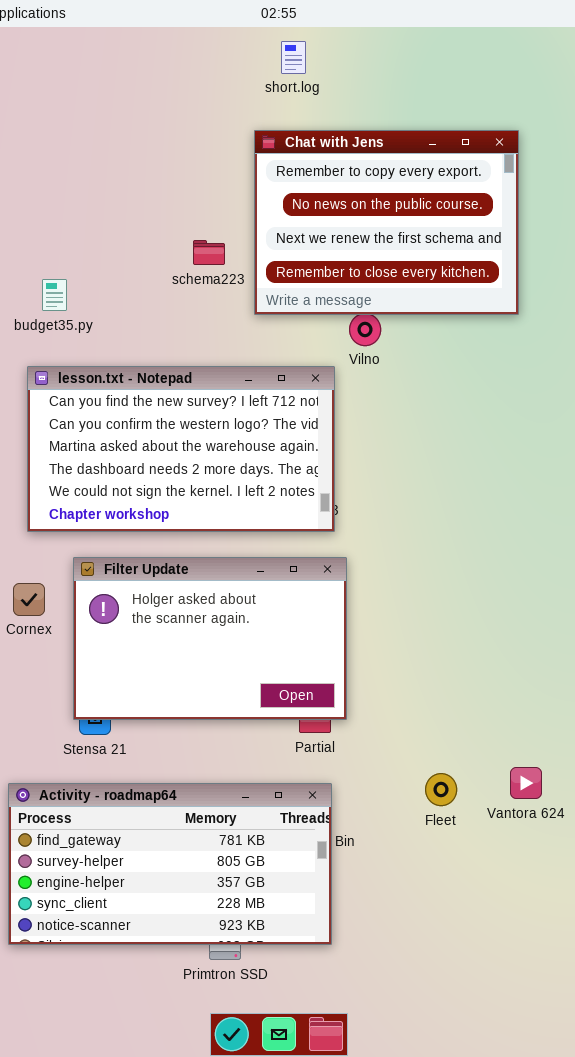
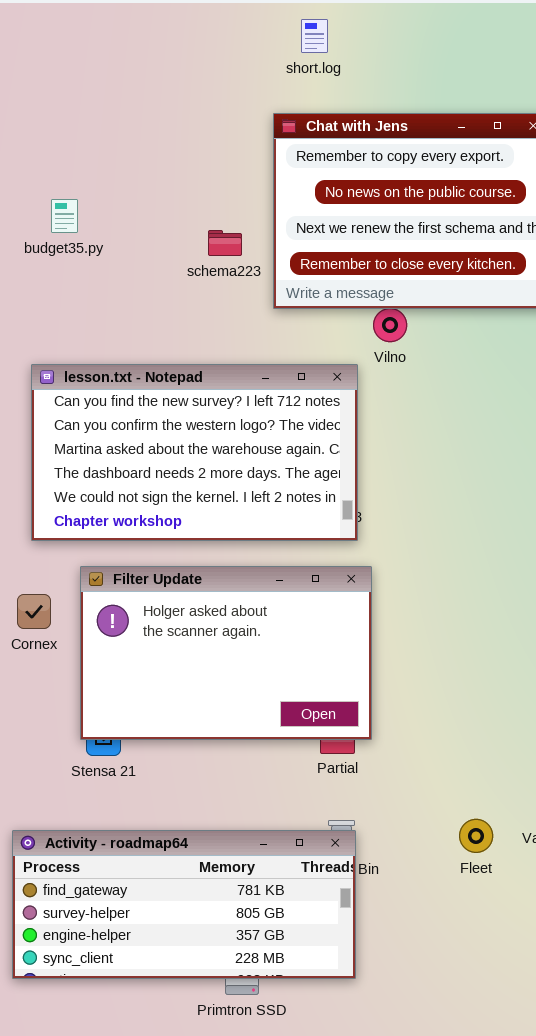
budget35.py: [42,279,67,311] -> [51,199,78,233], moved
Fleet: [425,773,457,806] -> [459,819,493,853], moved
Activity - roadmap64: [8,783,332,945] -> [12,830,356,979], resized

